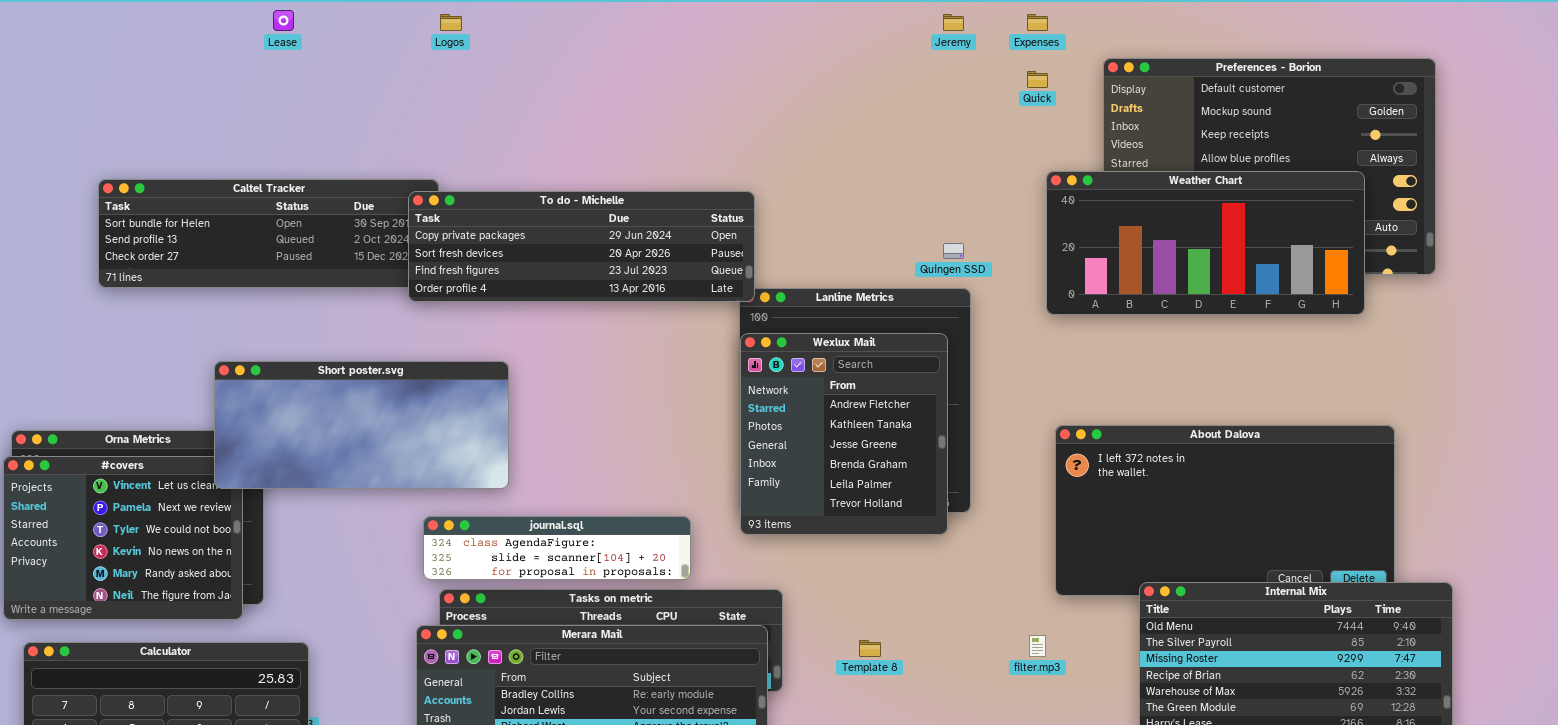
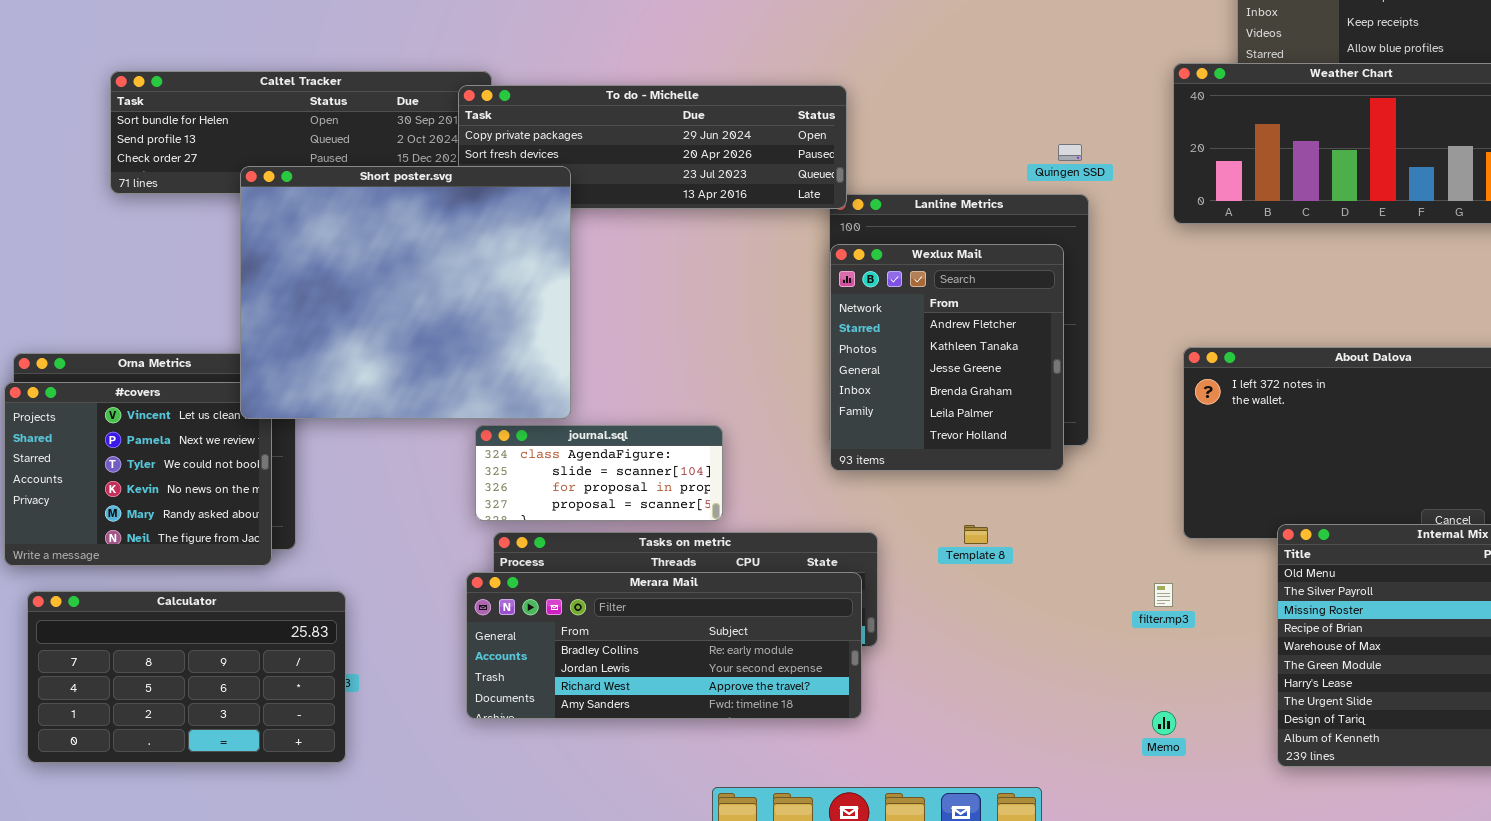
Short poster.svg: [214,361,509,489] -> [240,166,571,419], resized
journal.sql: [423,516,691,580] -> [475,425,723,521], resized
Template 8: [859,640,881,657] -> [964,525,988,544], moved

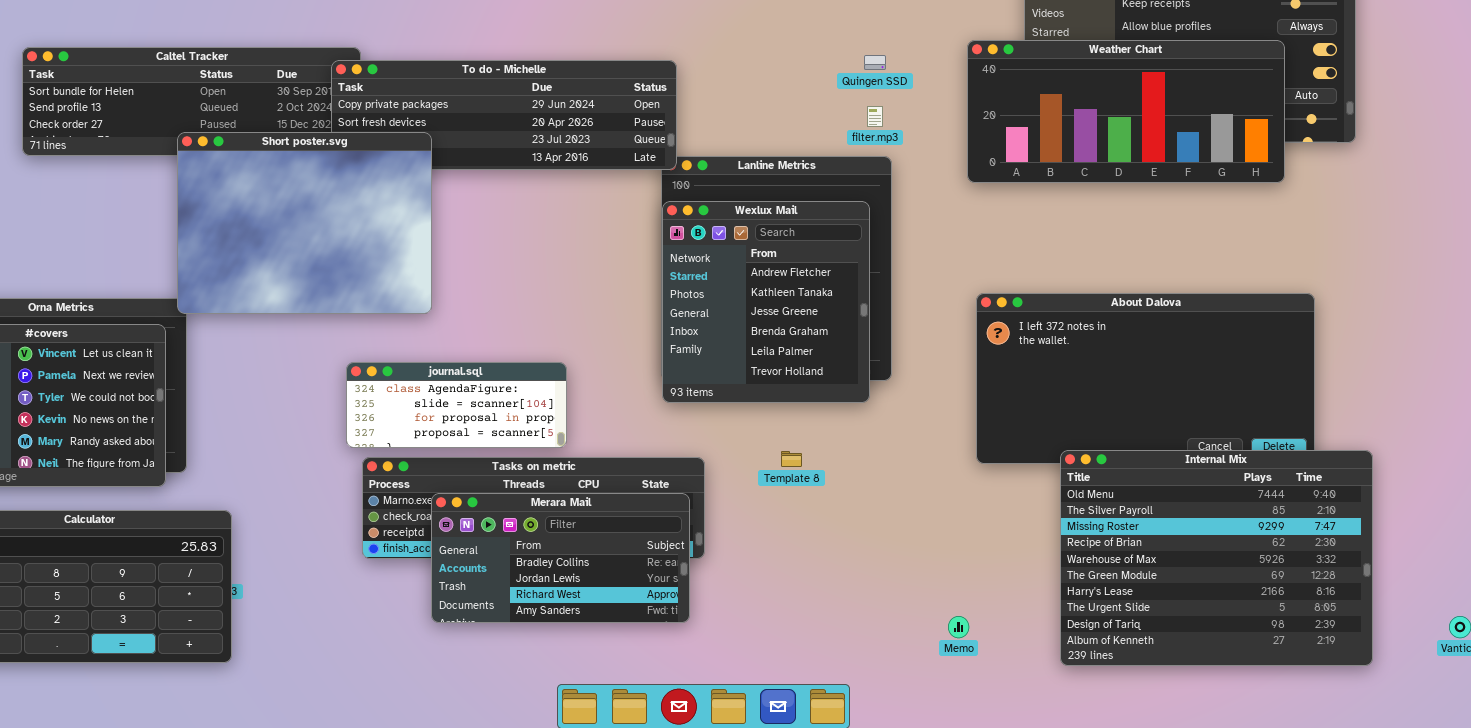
Quingen SSD: [1058,144,1082,161] -> [864,55,886,70], moved
Short poster.svg: [240,166,571,419] -> [177,132,432,314], resized
Merara Mail: [466,572,862,719] -> [431,493,690,623], resized
filter.mp3: [1154,583,1173,607] -> [867,106,883,127], moved

